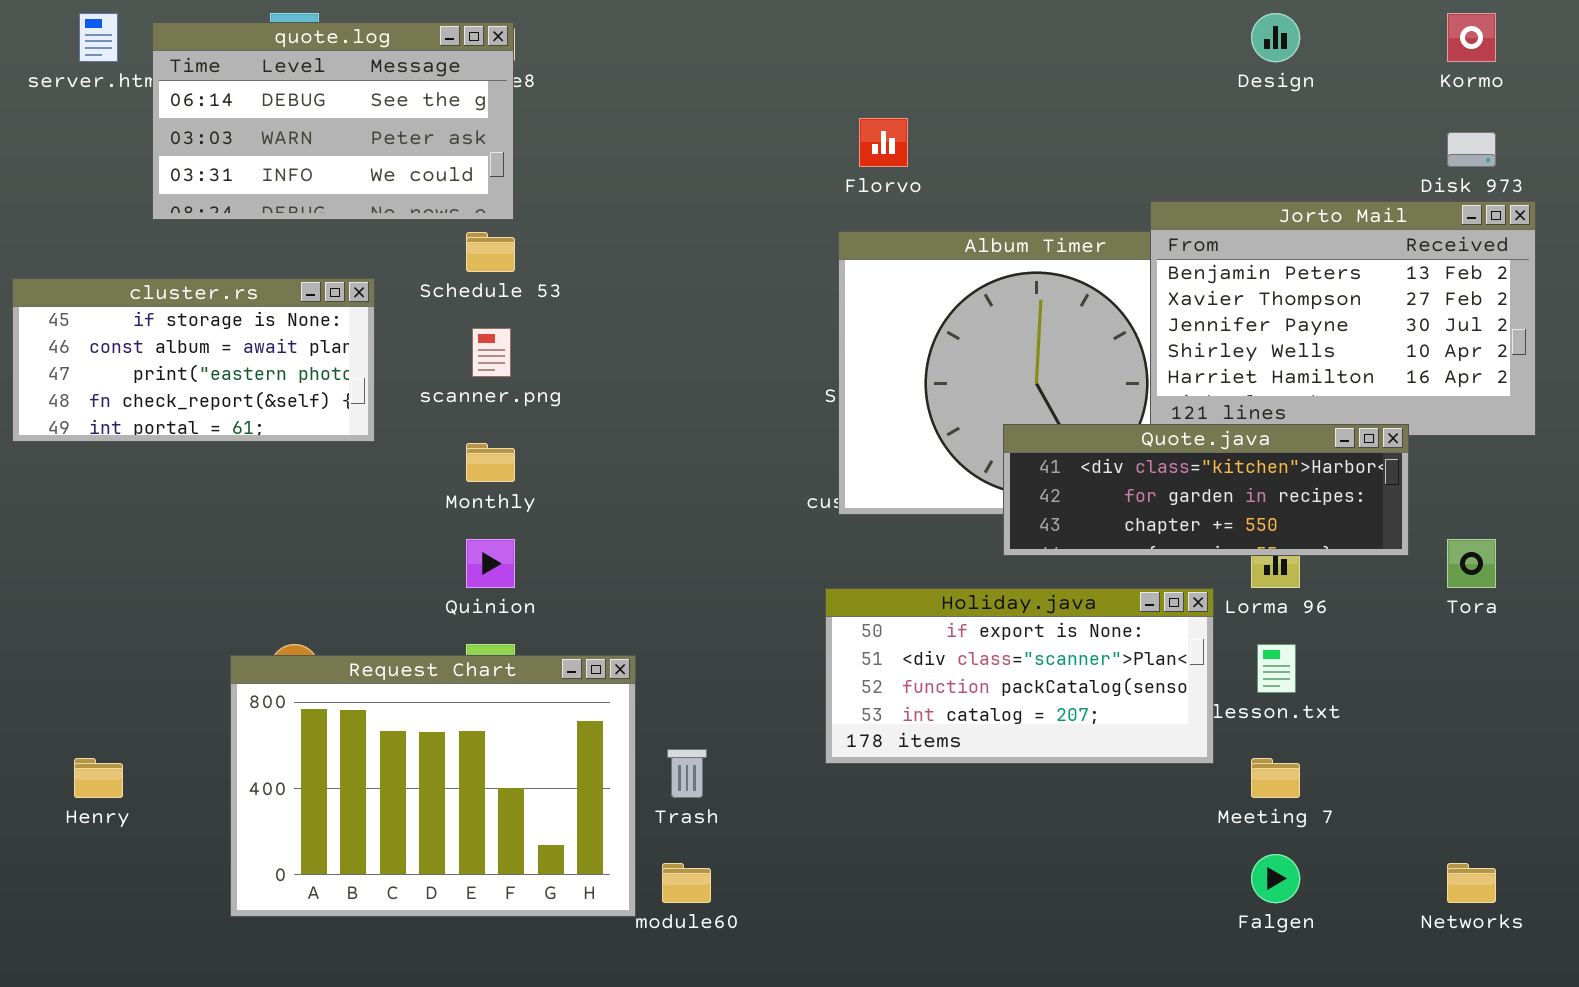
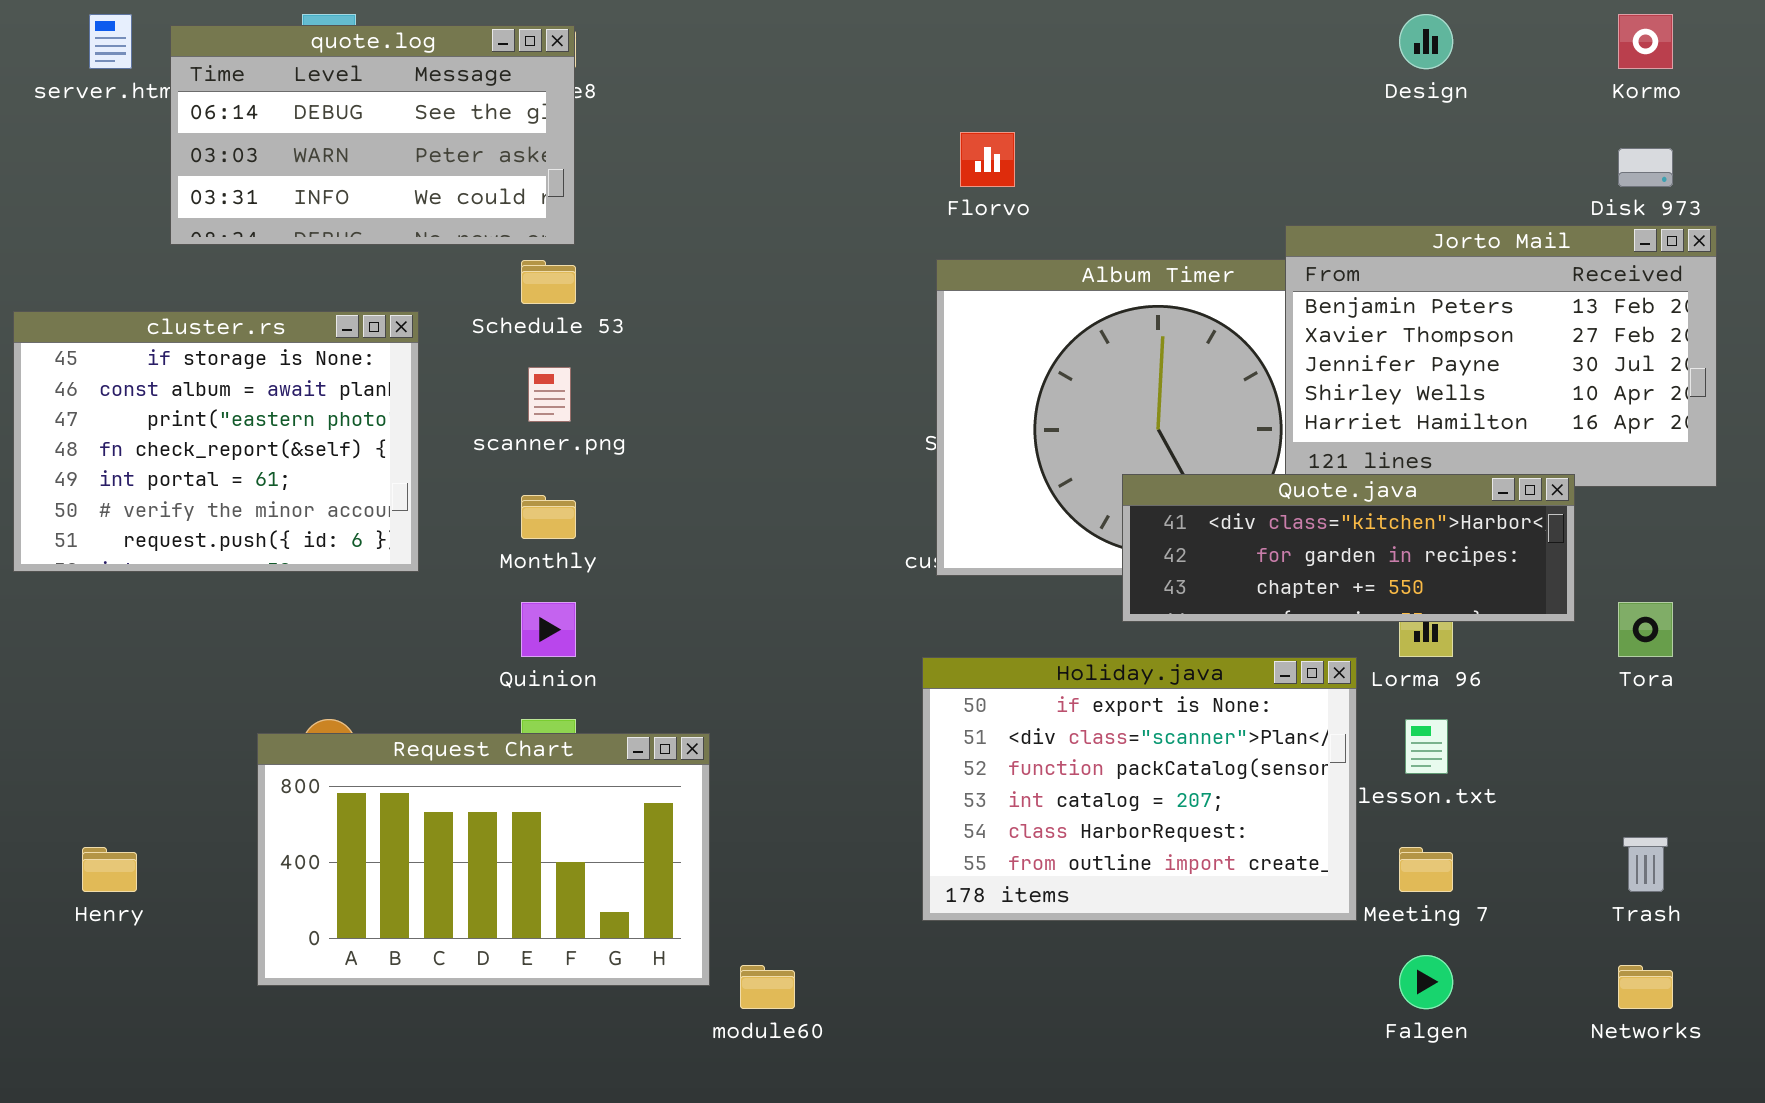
cluster.rs: [12,278,375,442] -> [13,311,419,572], resized
Holiday.java: [825,588,1214,764] -> [922,657,1357,921], resized
Request Chart: [230,655,636,917] -> [257,733,710,986], resized
Trash: [667,749,707,798] -> [1623,837,1668,892], moved

